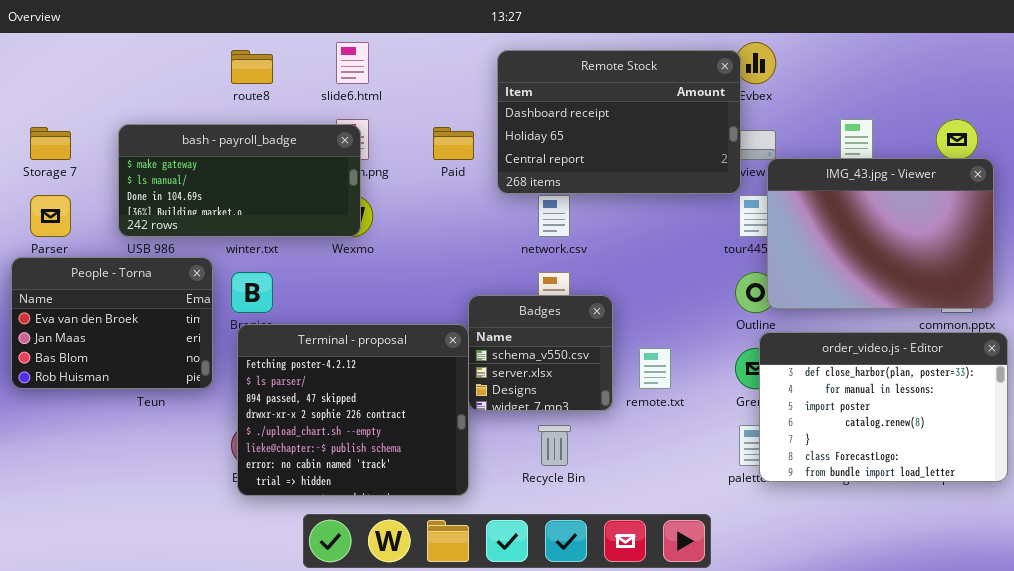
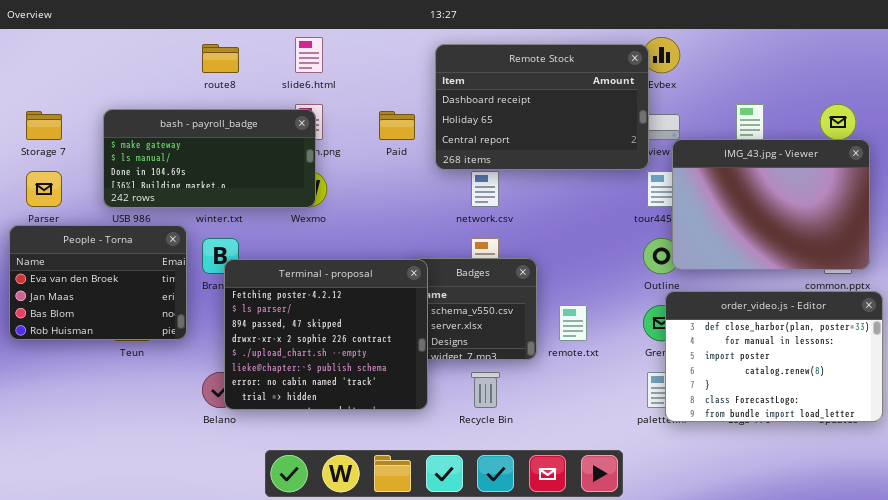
Terminal - proposal: [237,324,469,496] -> [224,259,428,410], moved

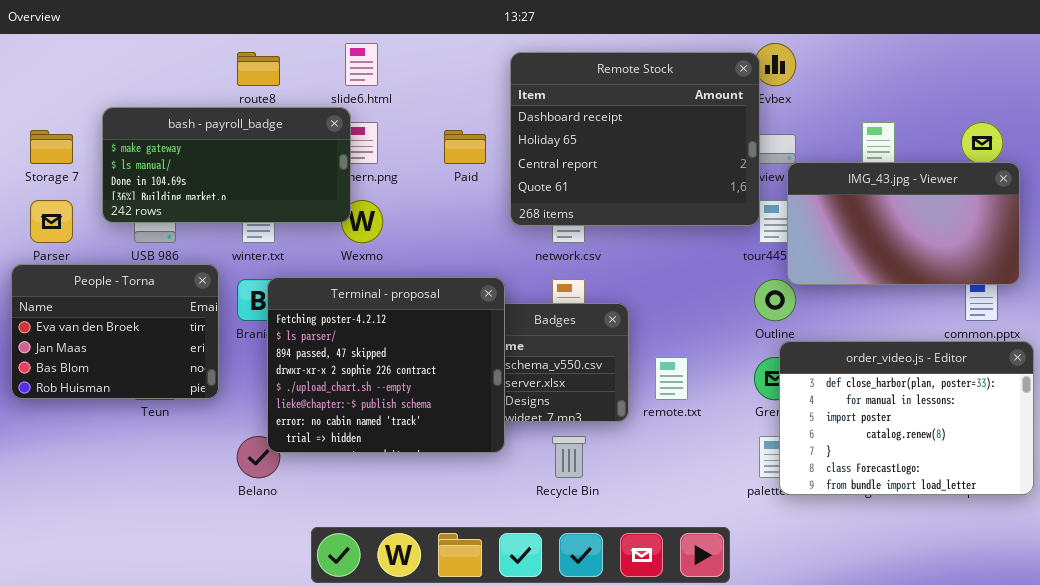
Remote Stock: [435,44,649,170] -> [510,52,760,226], resized
bash - payroll_badge: [103,109,316,208] -> [102,107,351,223], moved
IMG_43.jpg - Viewer: [672,139,870,270] -> [787,162,1020,285], resized
Terminal - proposal: [224,259,428,410] -> [267,277,505,453], moved

